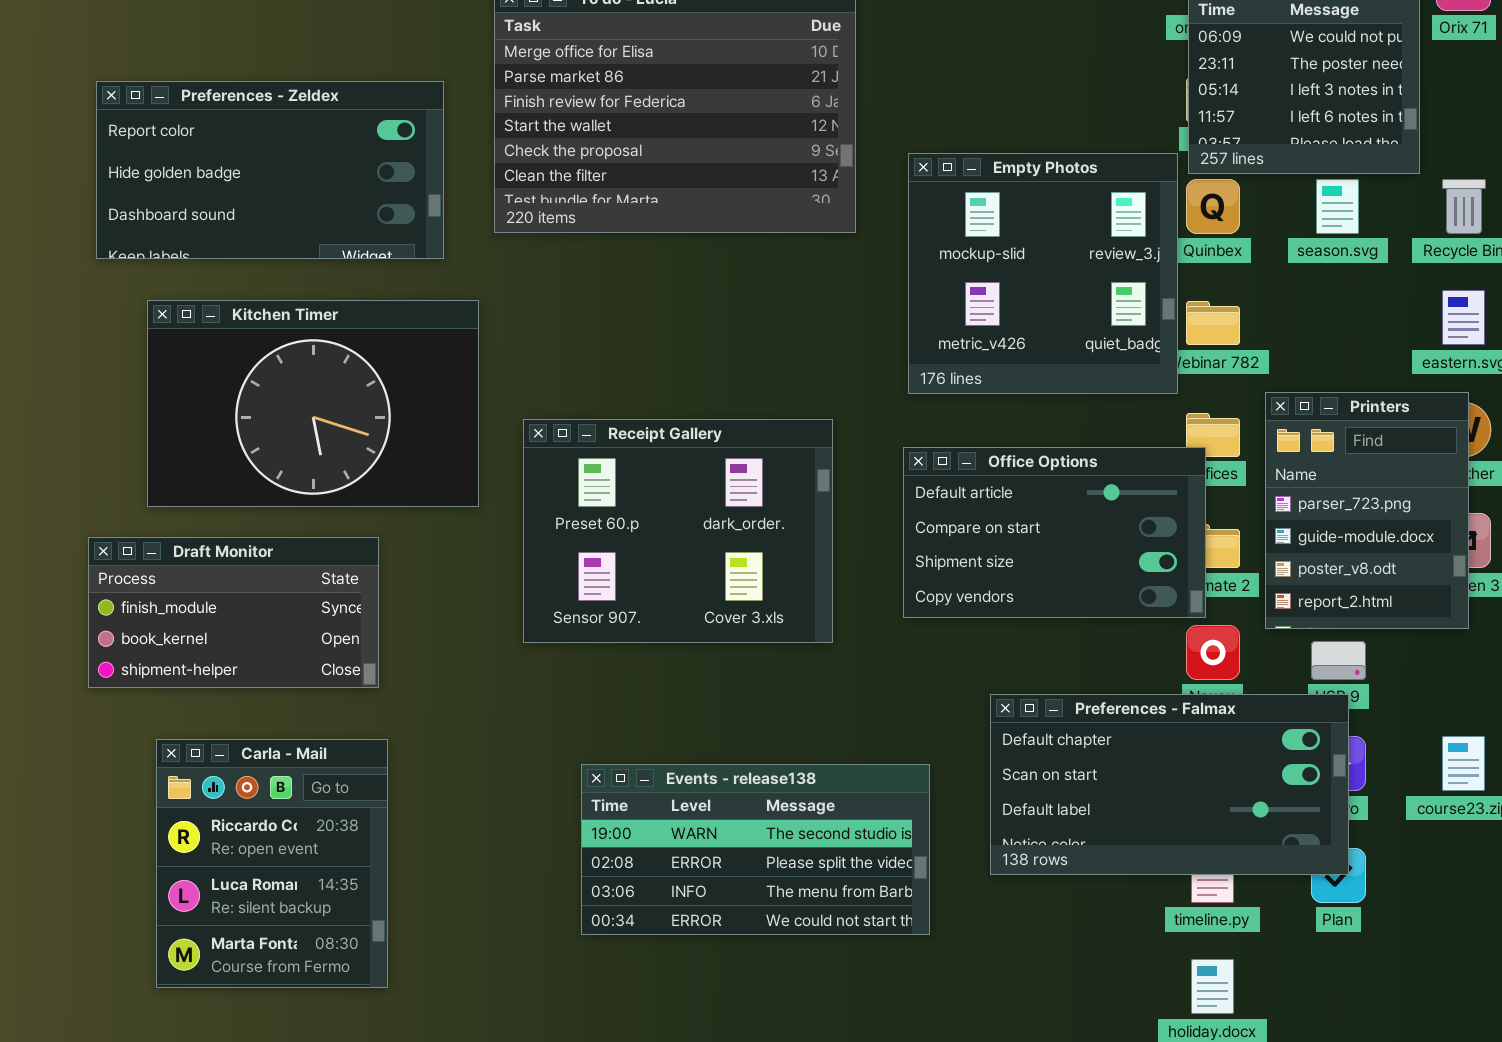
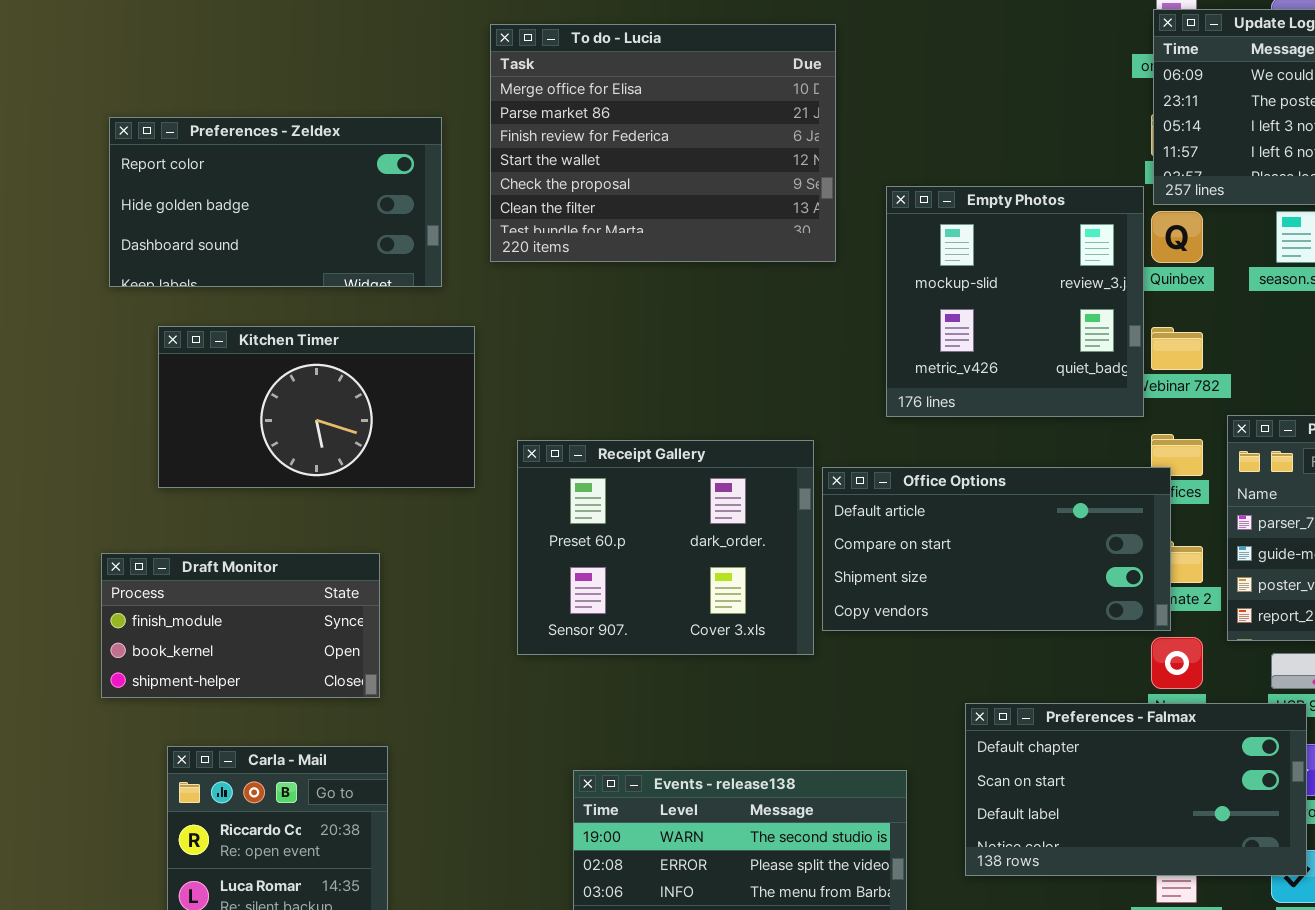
Kitchen Timer: [147,300,479,507] -> [158,326,475,488], resized
Office Options: [903,447,1206,618] -> [822,467,1171,631], resized

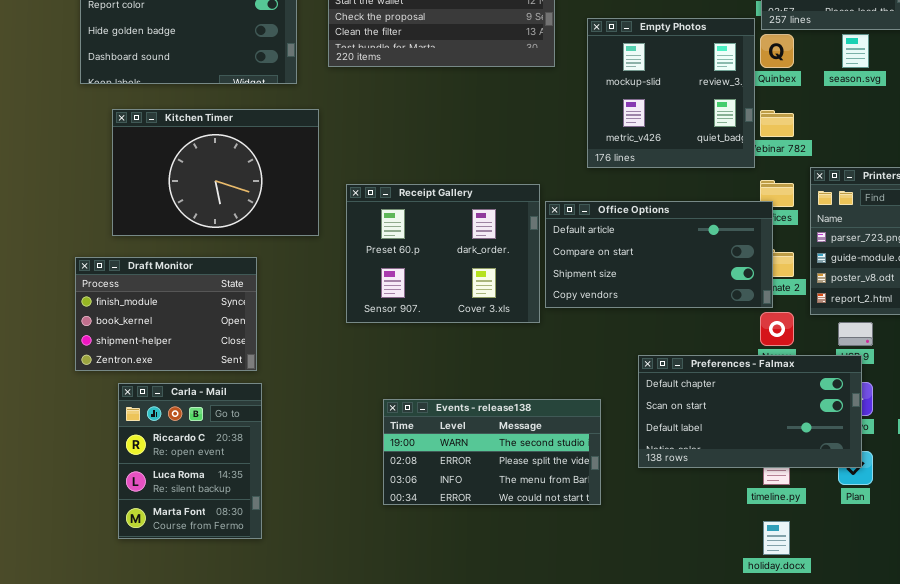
Kitchen Timer: [158,326,475,488] -> [112,109,319,236], resized
Draft Monitor: [101,553,380,698] -> [75,257,257,371], resized

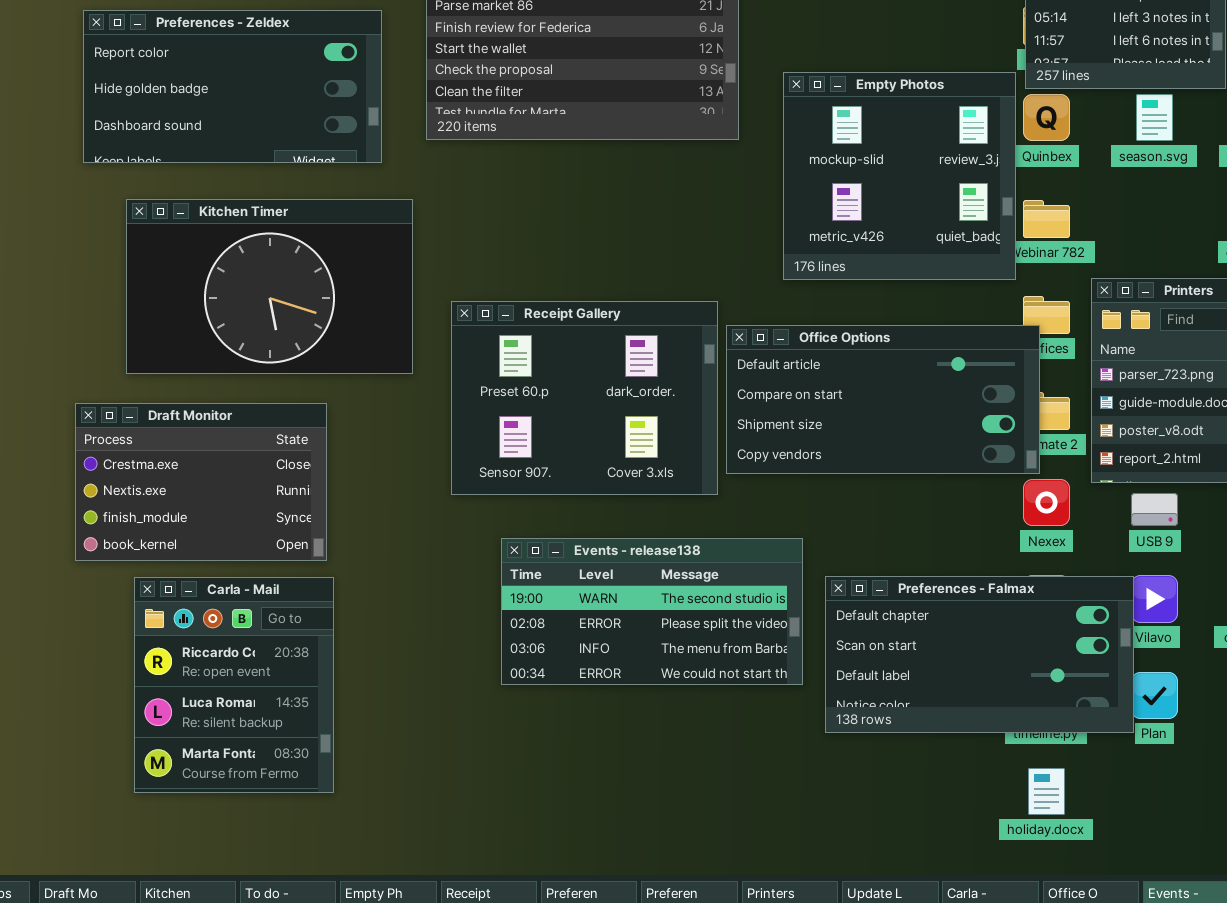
Draft Monitor: [75,257,257,371] -> [75,403,327,561], scrolled up 2 rows
Preferences - Falmax: [638,355,862,468] -> [825,576,1134,733], moved
Events - release138: [383,399,601,505] -> [501,538,803,685], moved

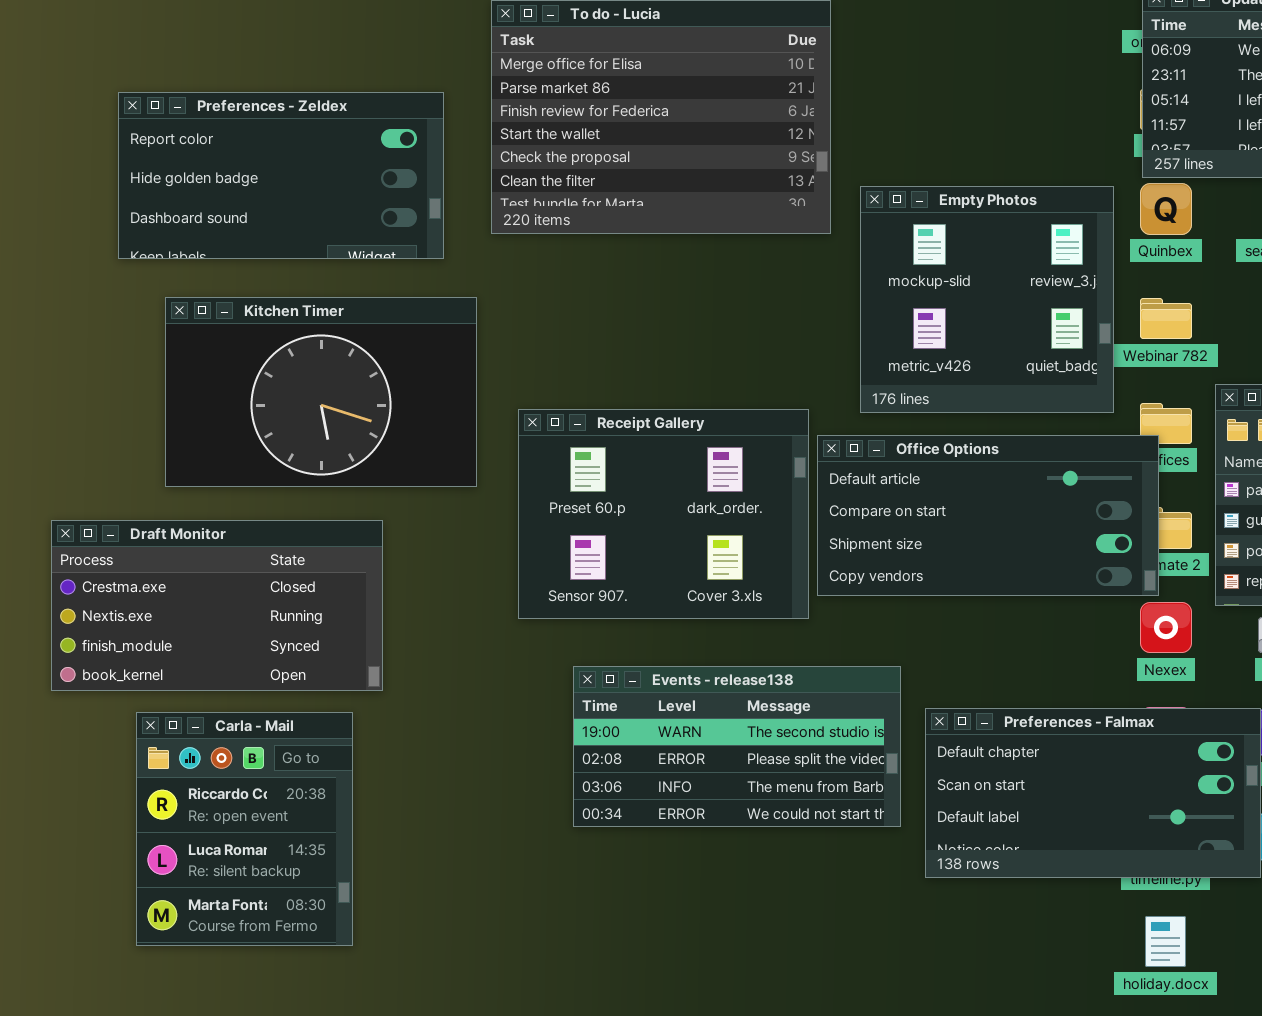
Empty Photos: [783,72,1016,280] -> [860,186,1114,413], moved
Draft Monitor: [75,403,327,561] -> [51,520,383,691], resized
Carla - Mail: [134,577,334,793] -> [136,712,353,946], moved

